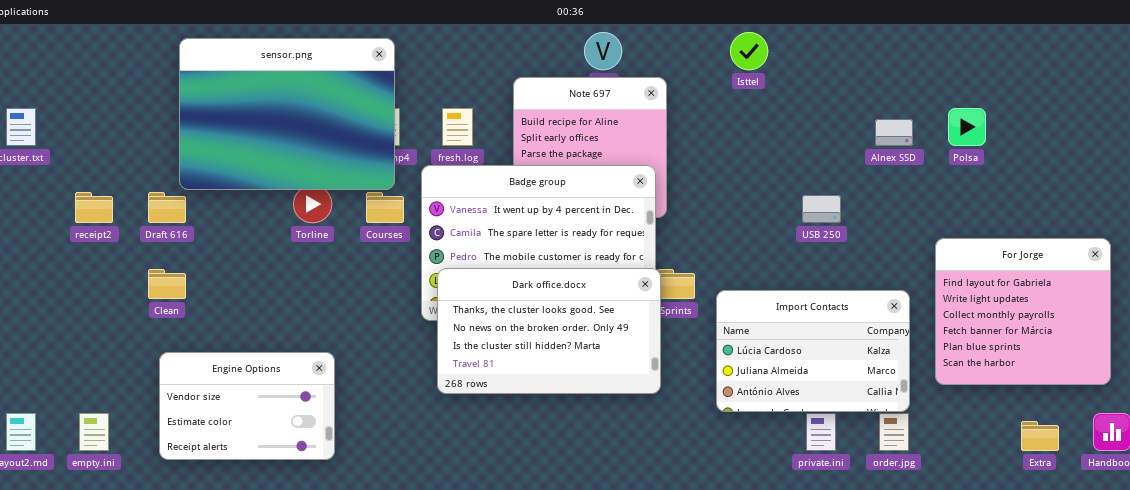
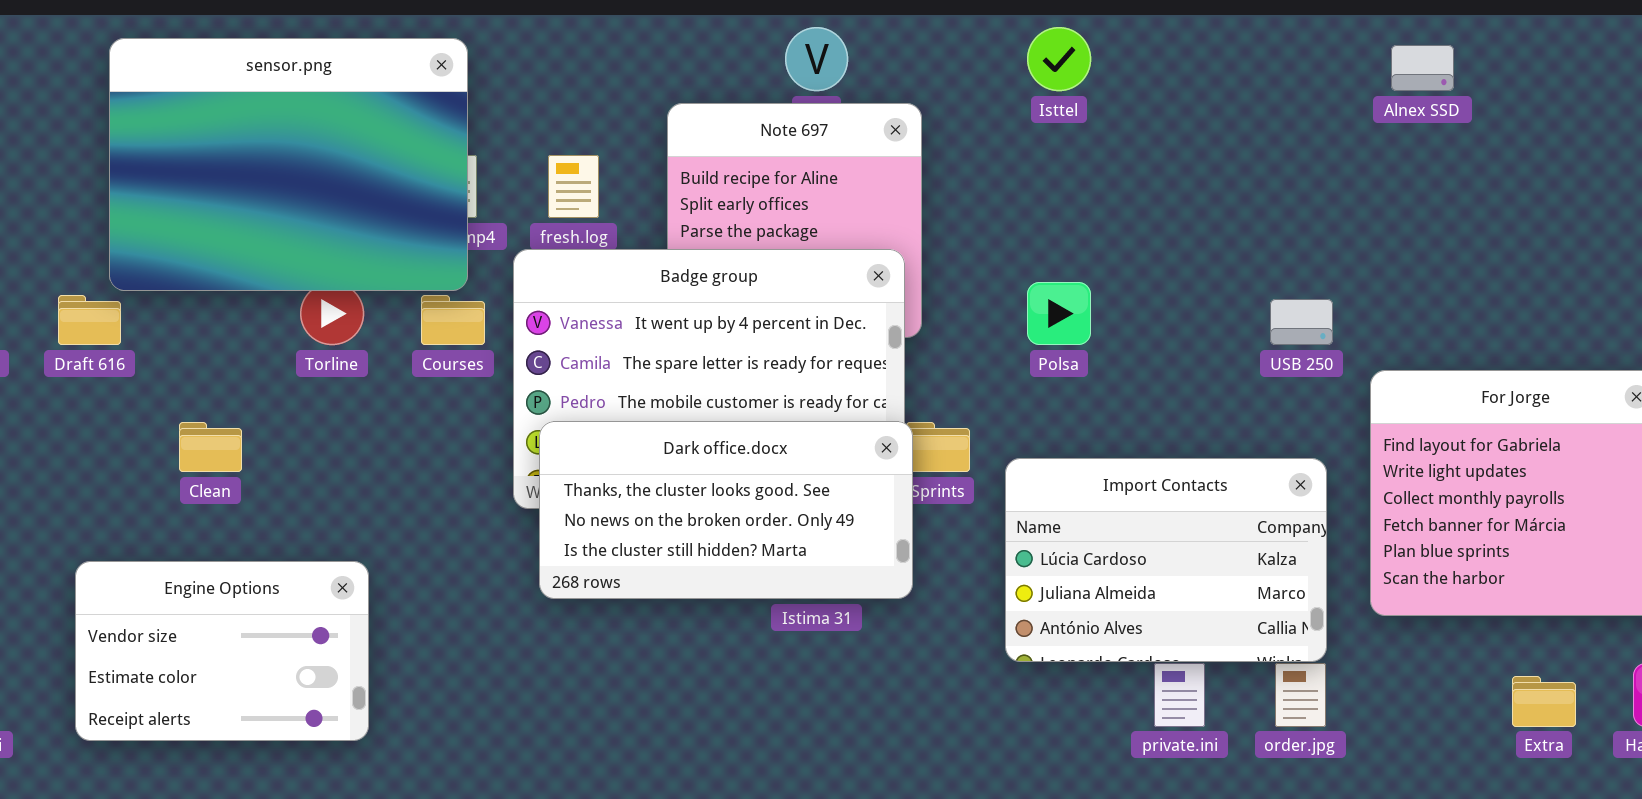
Polsa: [948,108,986,146] -> [1027,282,1091,345], moved
Alnex SSD: [875,119,913,146] -> [1391,45,1454,91], moved
USB 250: [802,195,841,223] -> [1270,299,1333,345], moved
Dark office.docx: [437,268,661,394] -> [539,421,913,599], resized
Clean: [148,269,186,299] -> [179,422,242,472], moved

